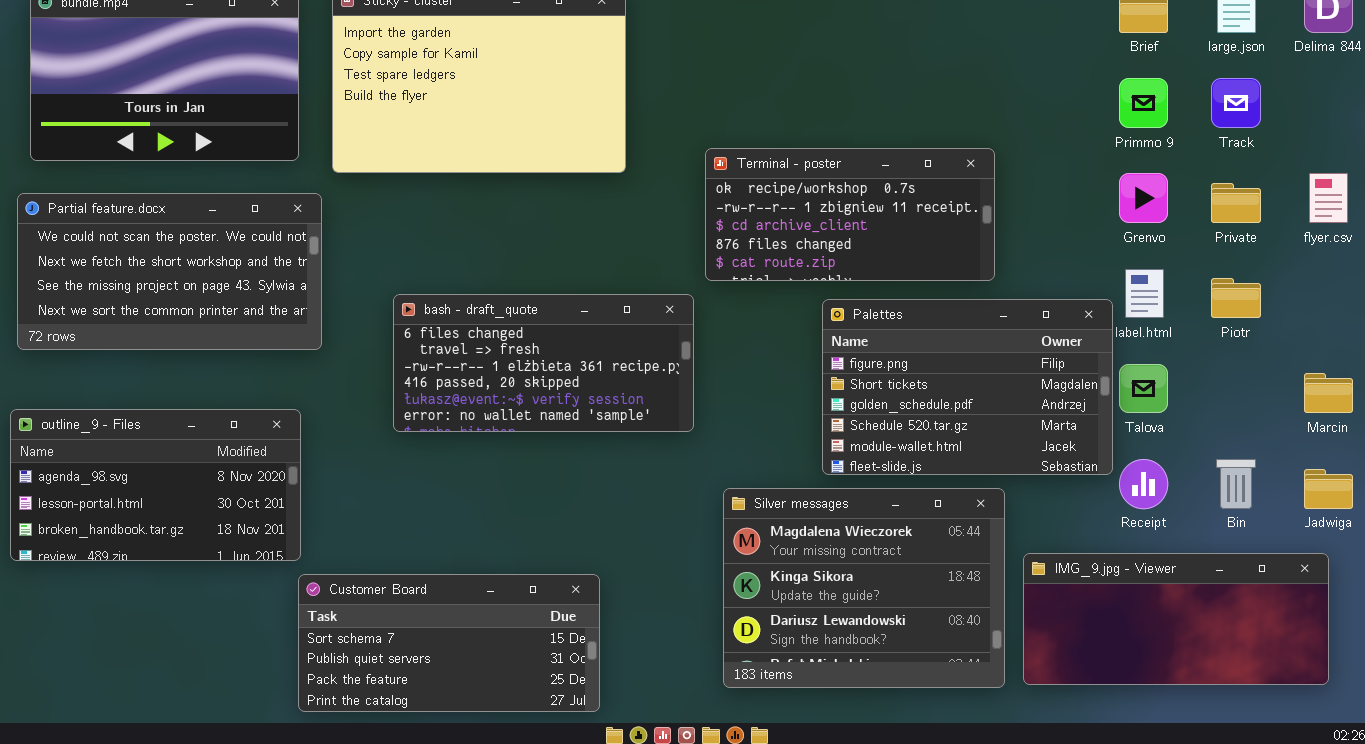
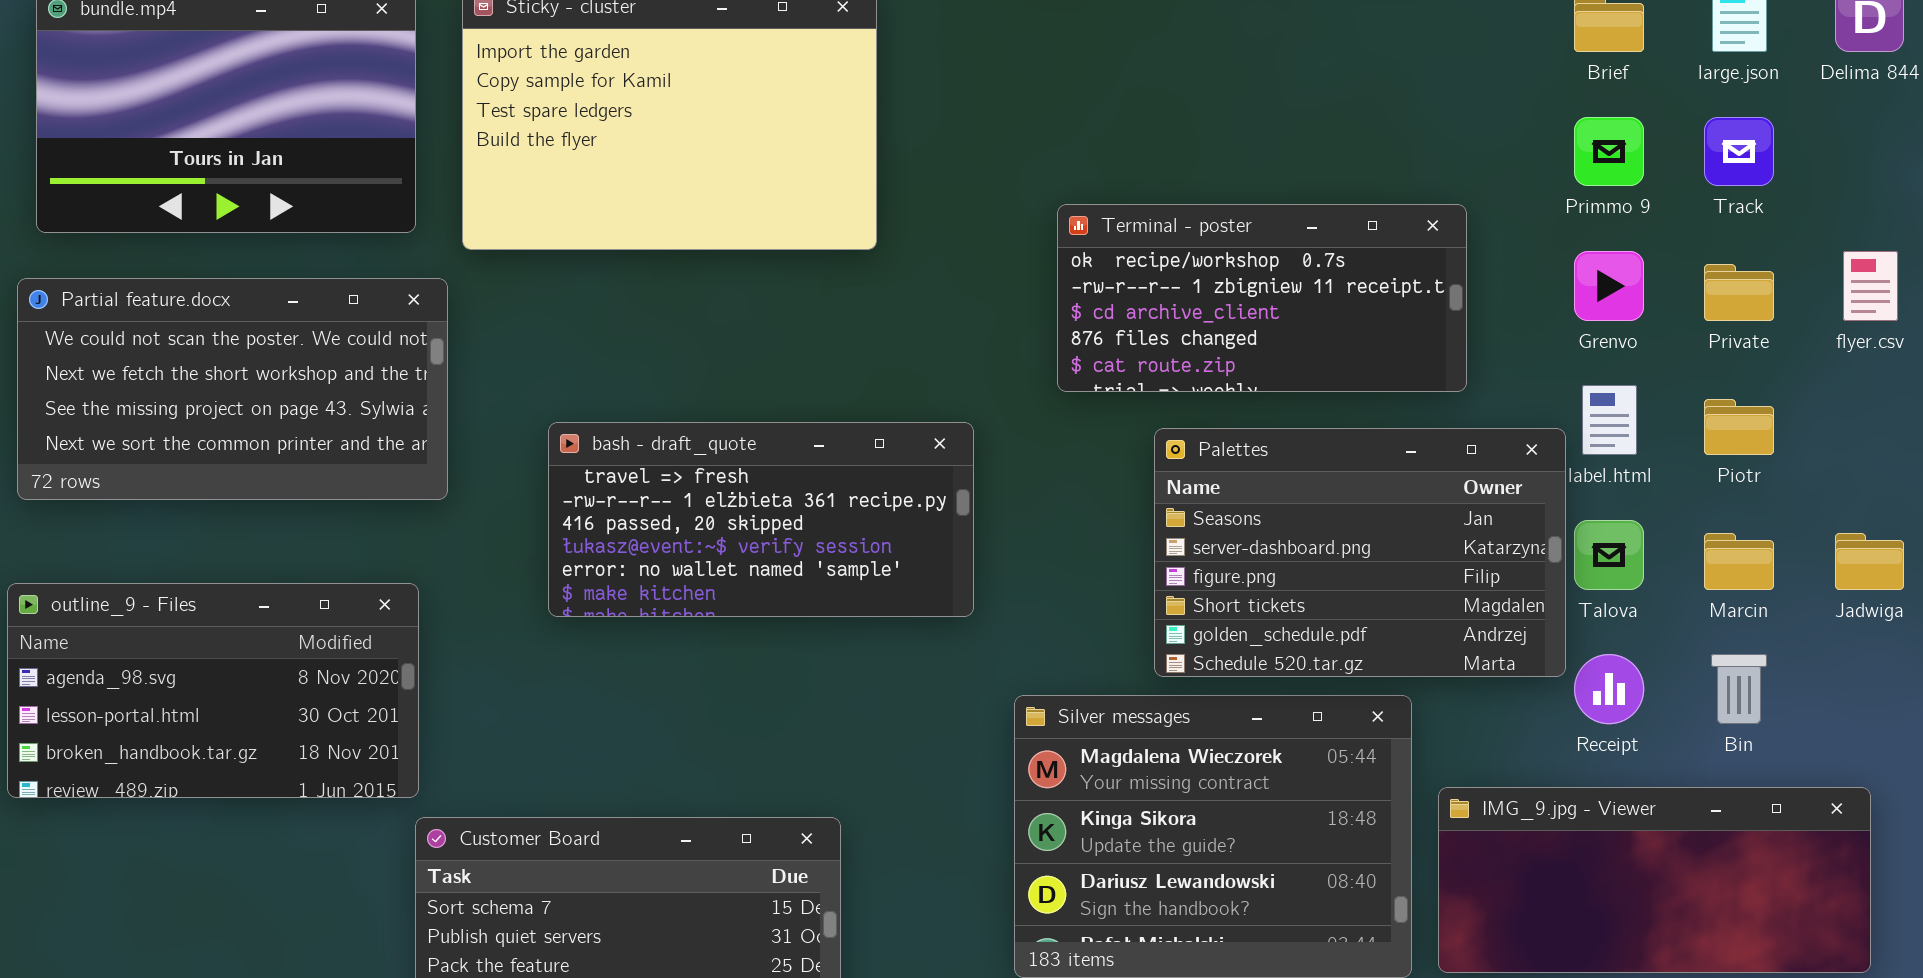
Terminal - poster: [705,148,995,281] -> [1057,204,1467,392], moved
bash - draft_quote: [393,294,694,432] -> [548,422,974,617], scrolled down 1 row
Palettes: [822,299,1113,475] -> [1154,428,1566,677], scrolled up 2 rows
Marcin: [1304,373,1353,413] -> [1704,533,1774,590], moved
Jadwiga: [1304,469,1353,509] -> [1835,533,1904,590], moved

